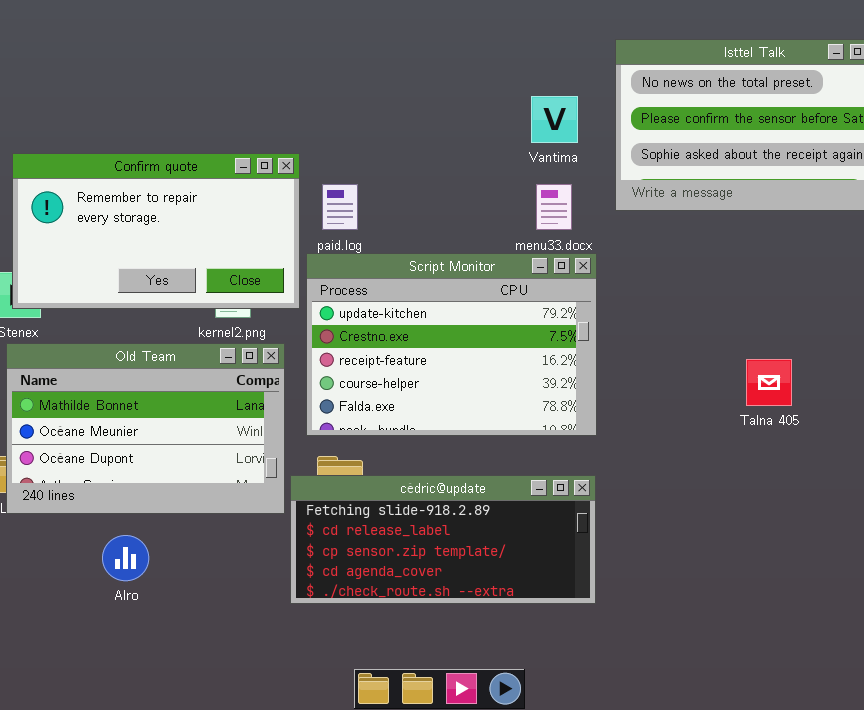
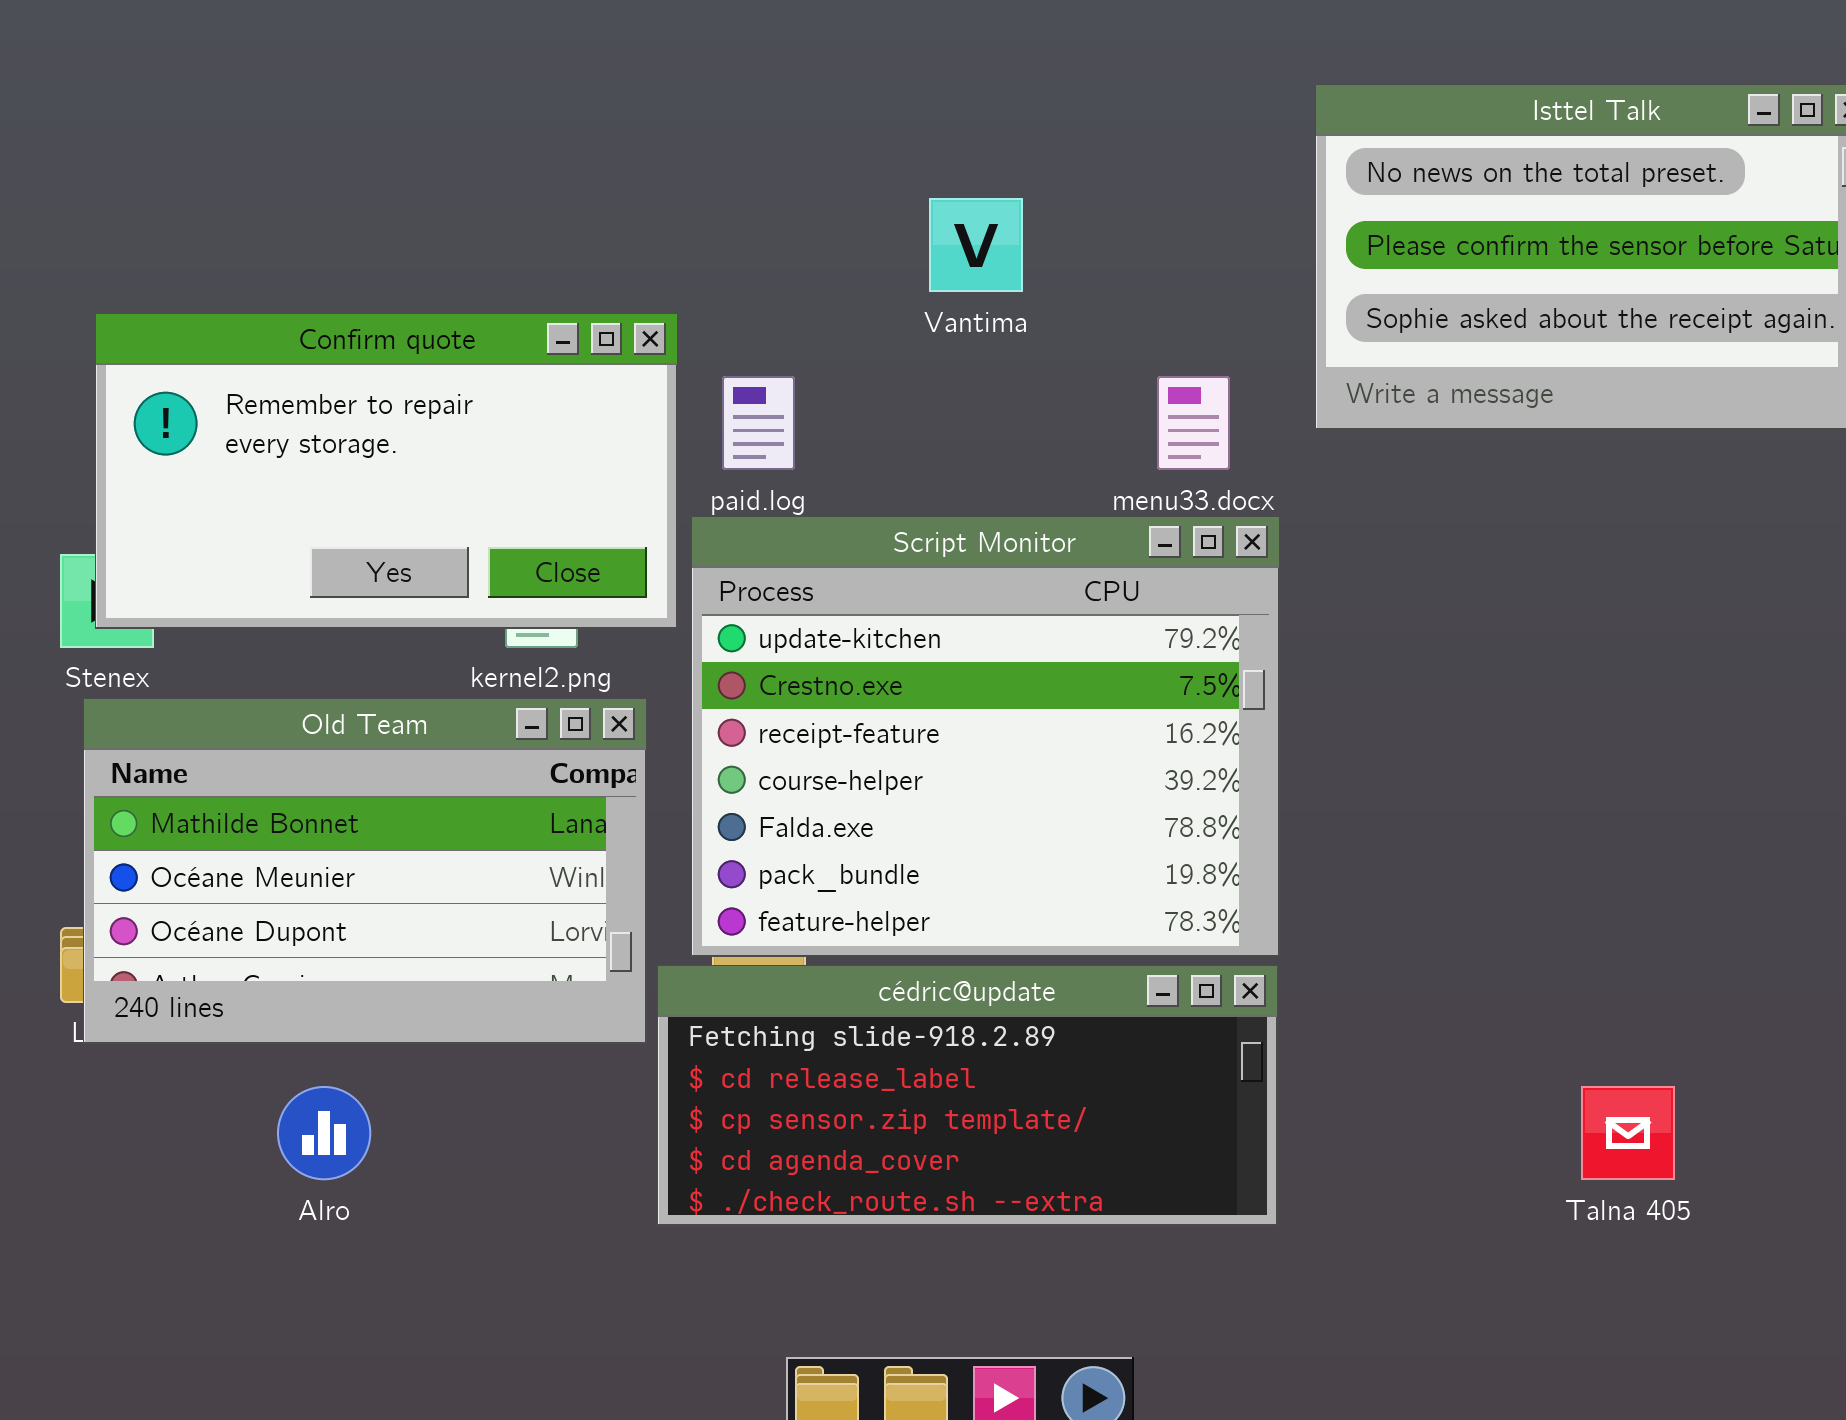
Vantima: [531,96,578,143] -> [929,198,1023,292], moved
Script Monitor: [306,253,597,436] -> [691,516,1280,957], resized
Talna 405: [746,359,792,406] -> [1581,1086,1675,1180], moved

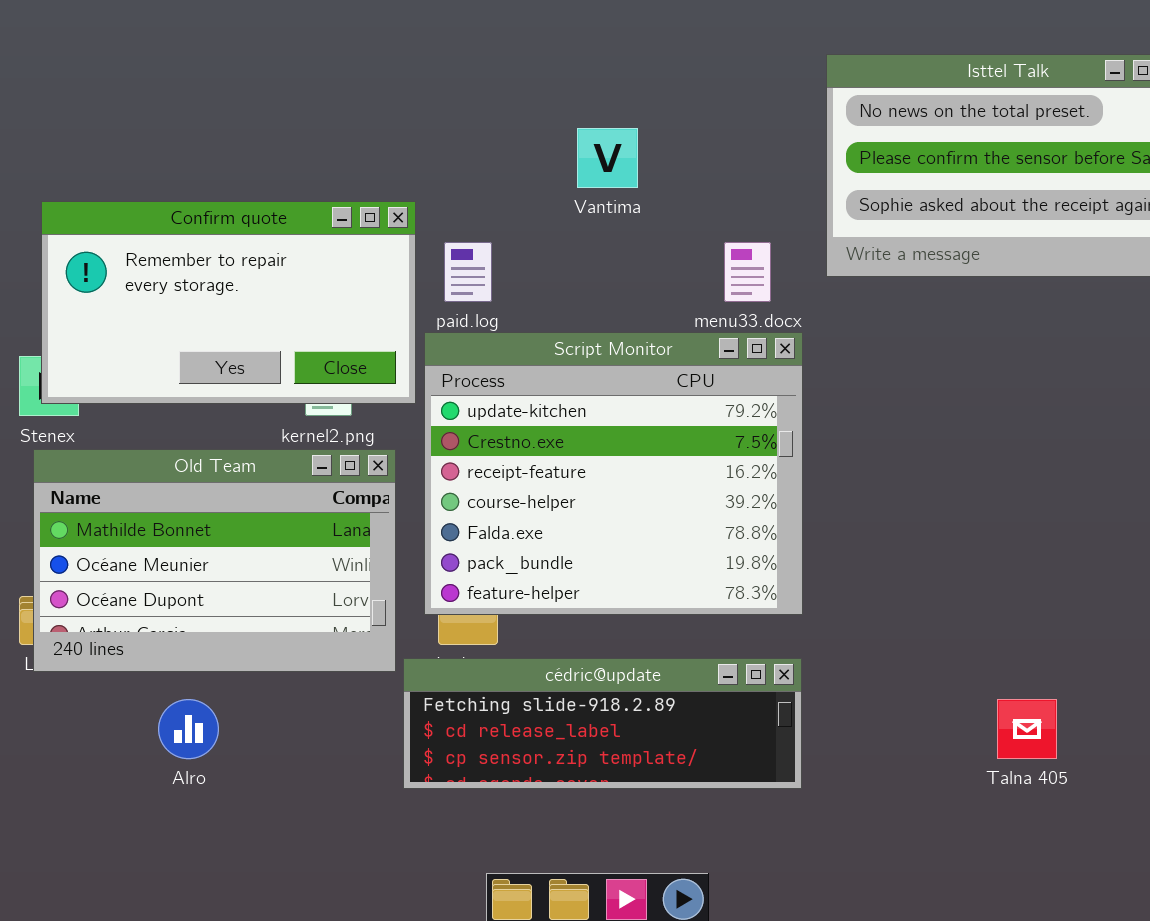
cédric@update: [657,965,1278,1226] -> [403,658,802,789], resized

